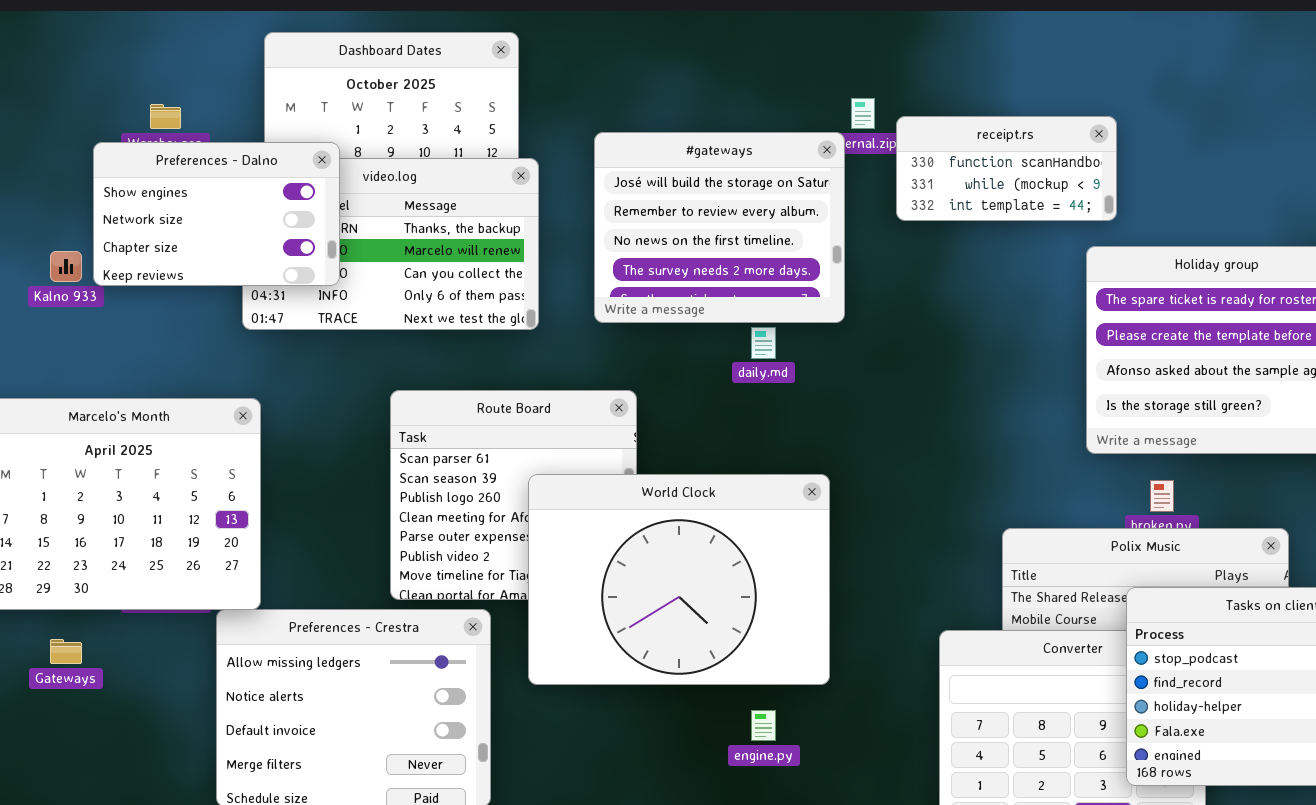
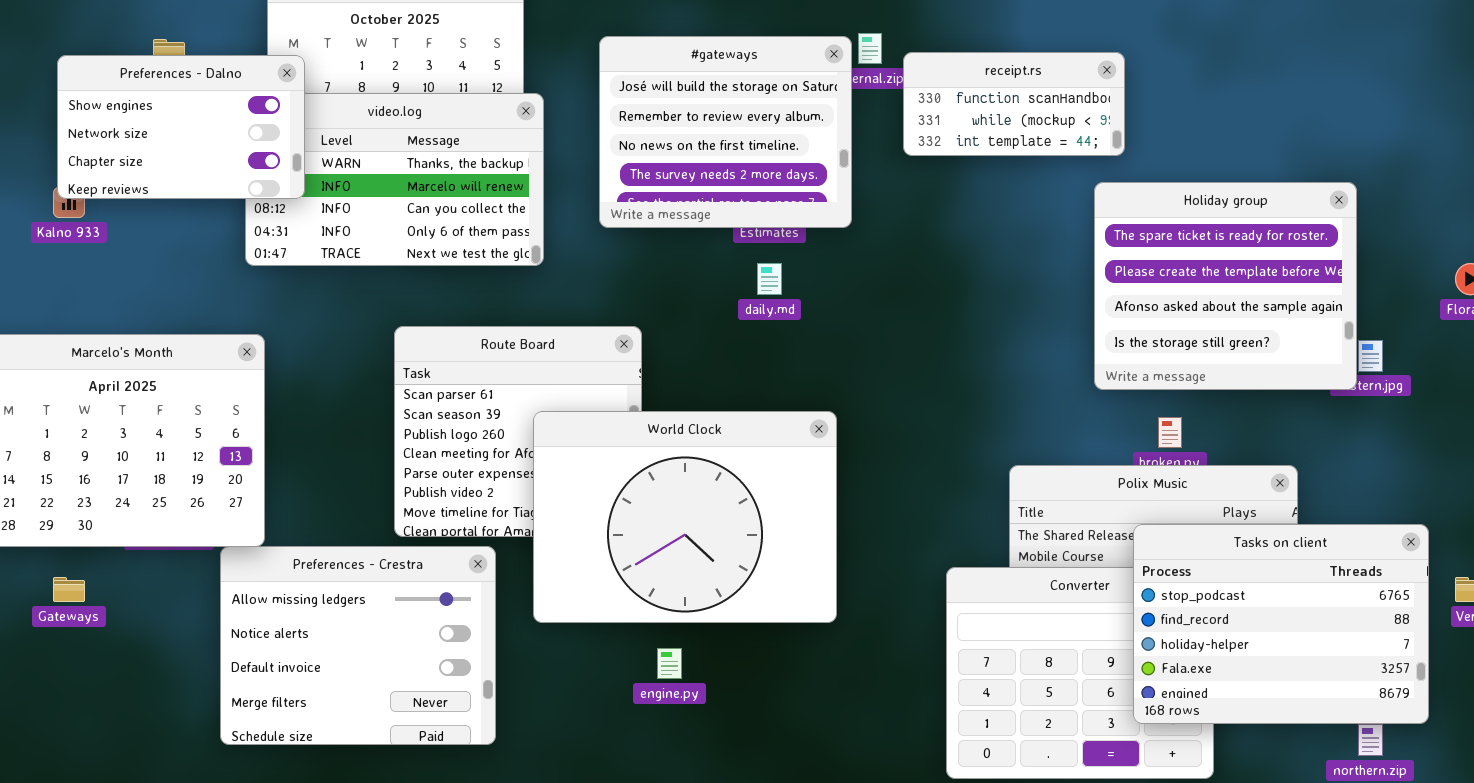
#gateways: [594,132,845,323] -> [599,36,852,228], moved
Preferences - Dalno: [93,142,340,286] -> [57,55,305,199], moved
engine.py: [751,710,776,741] -> [657,648,682,679], moved

